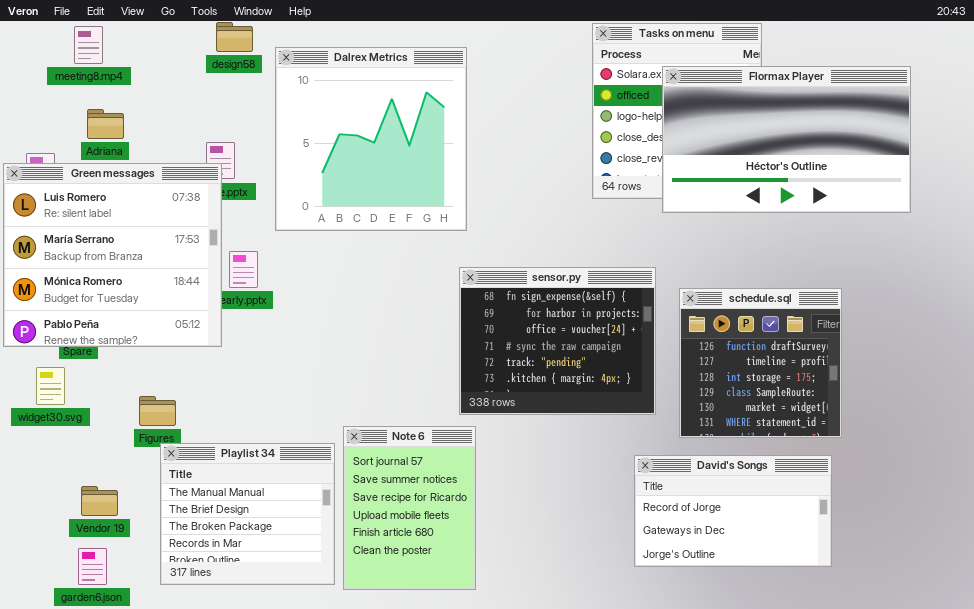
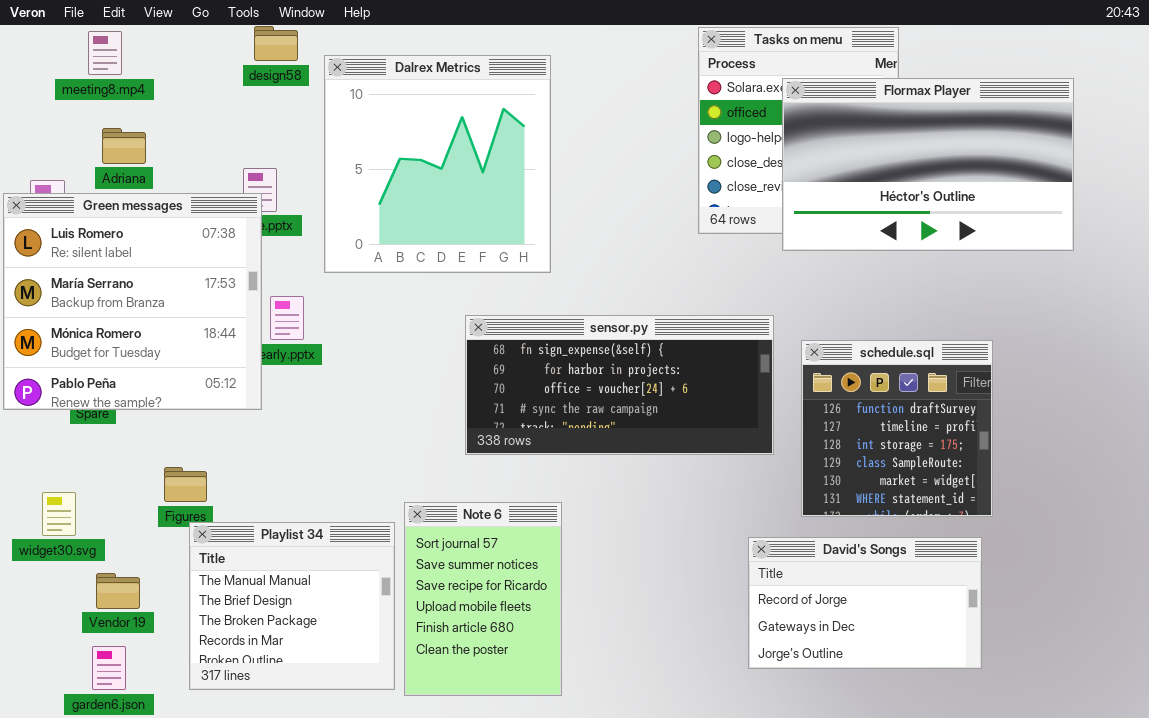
sensor.py: [459,267,656,415] -> [465,315,774,455], resized
widget30.svg: [36,367,65,405] -> [42,492,76,536], moved

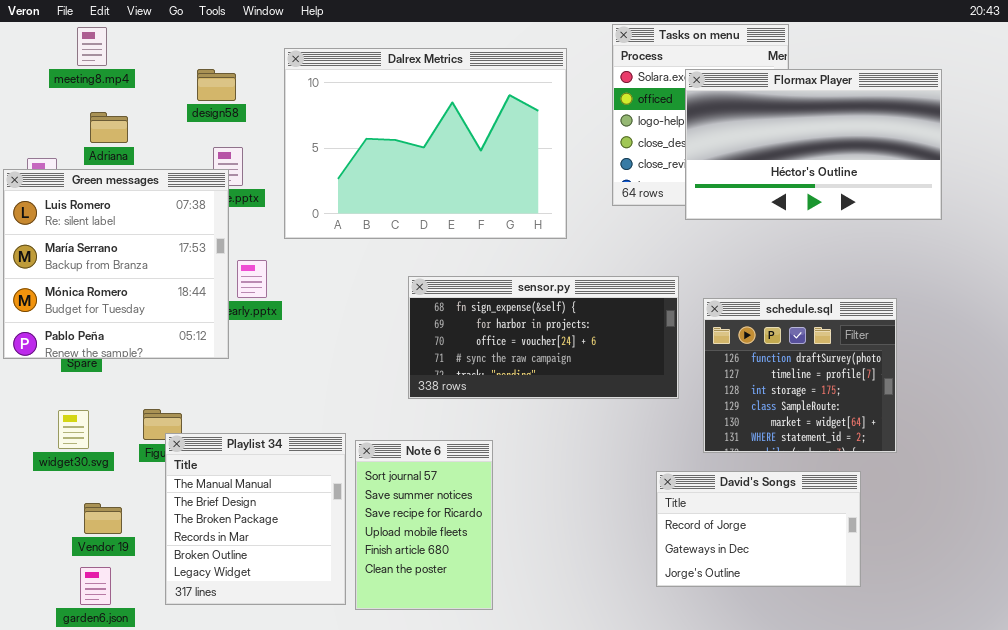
design58: [254,26,298,61] -> [197,69,236,101], moved
Dalrex Metrics: [324,55,551,273] -> [284,48,567,239], resized
schedule.sql: [801,340,993,517] -> [703,298,897,453], resized
widget30.svg: [42,492,76,536] -> [58,410,89,449], moved
Playlist 34: [189,522,395,690] -> [165,433,346,605], resized

